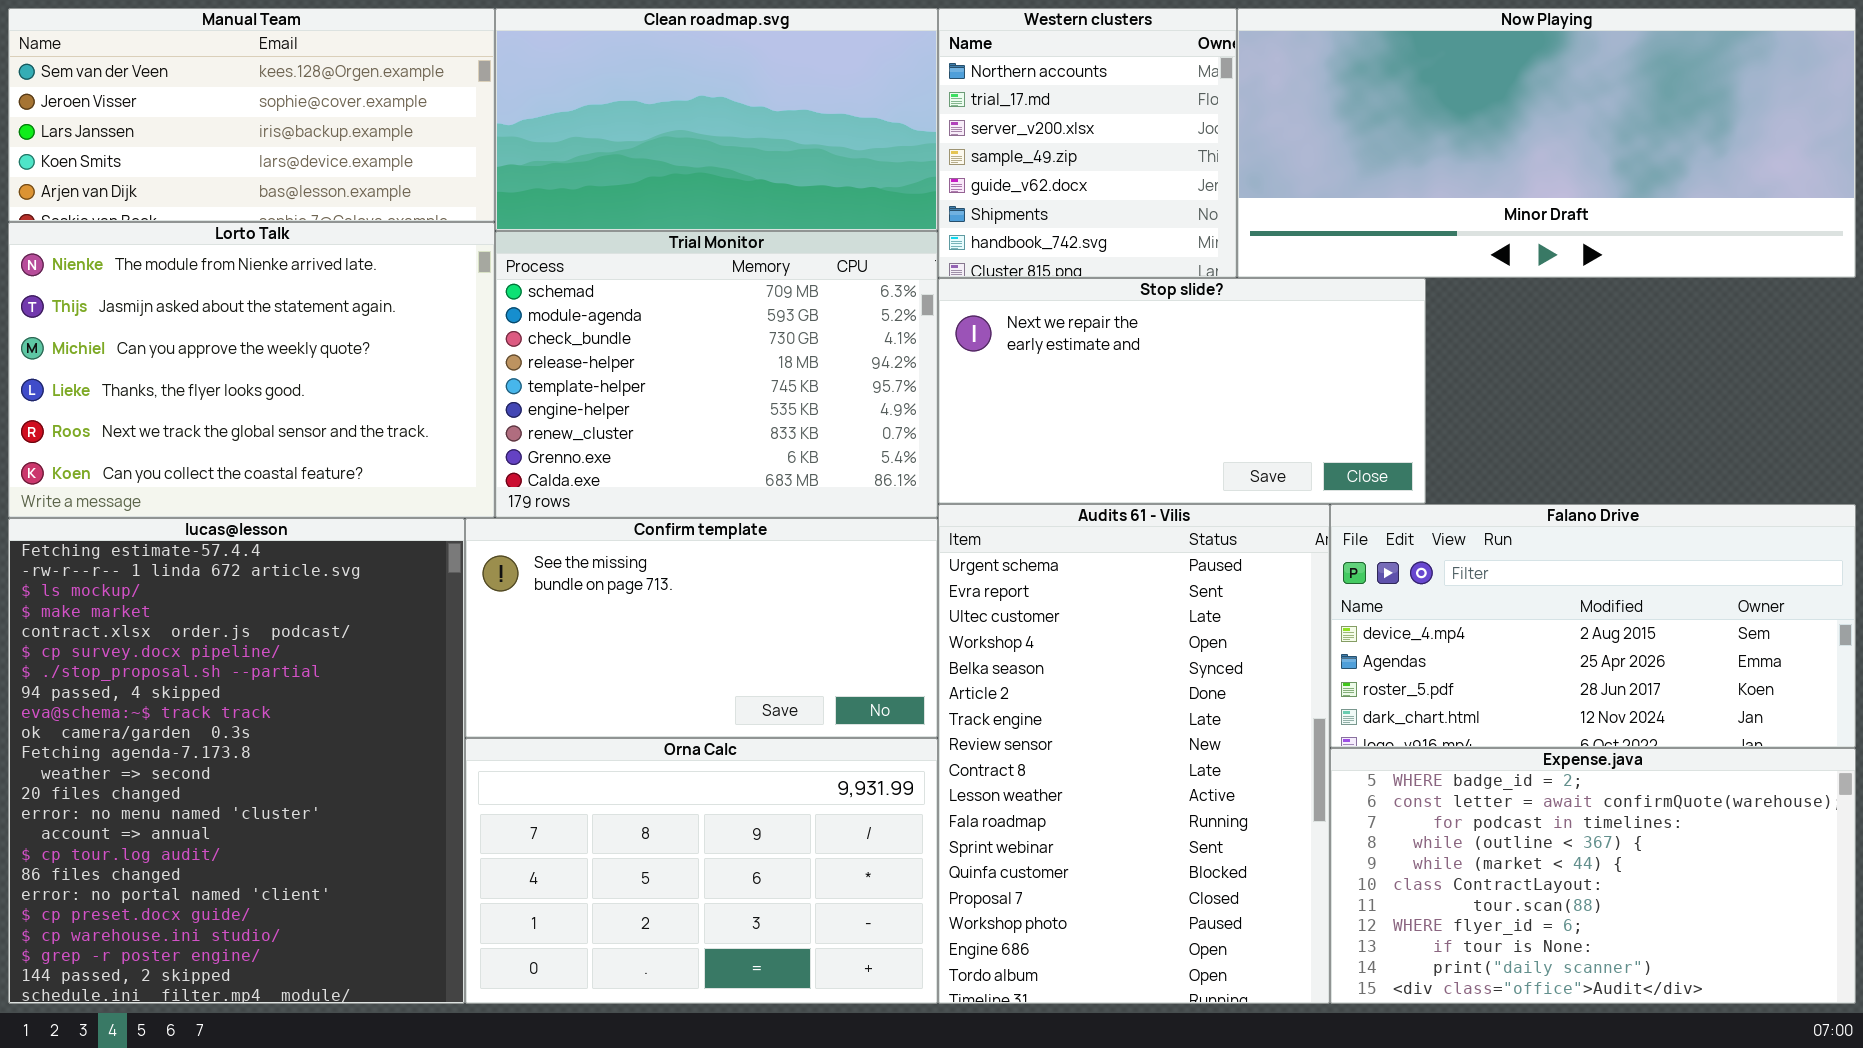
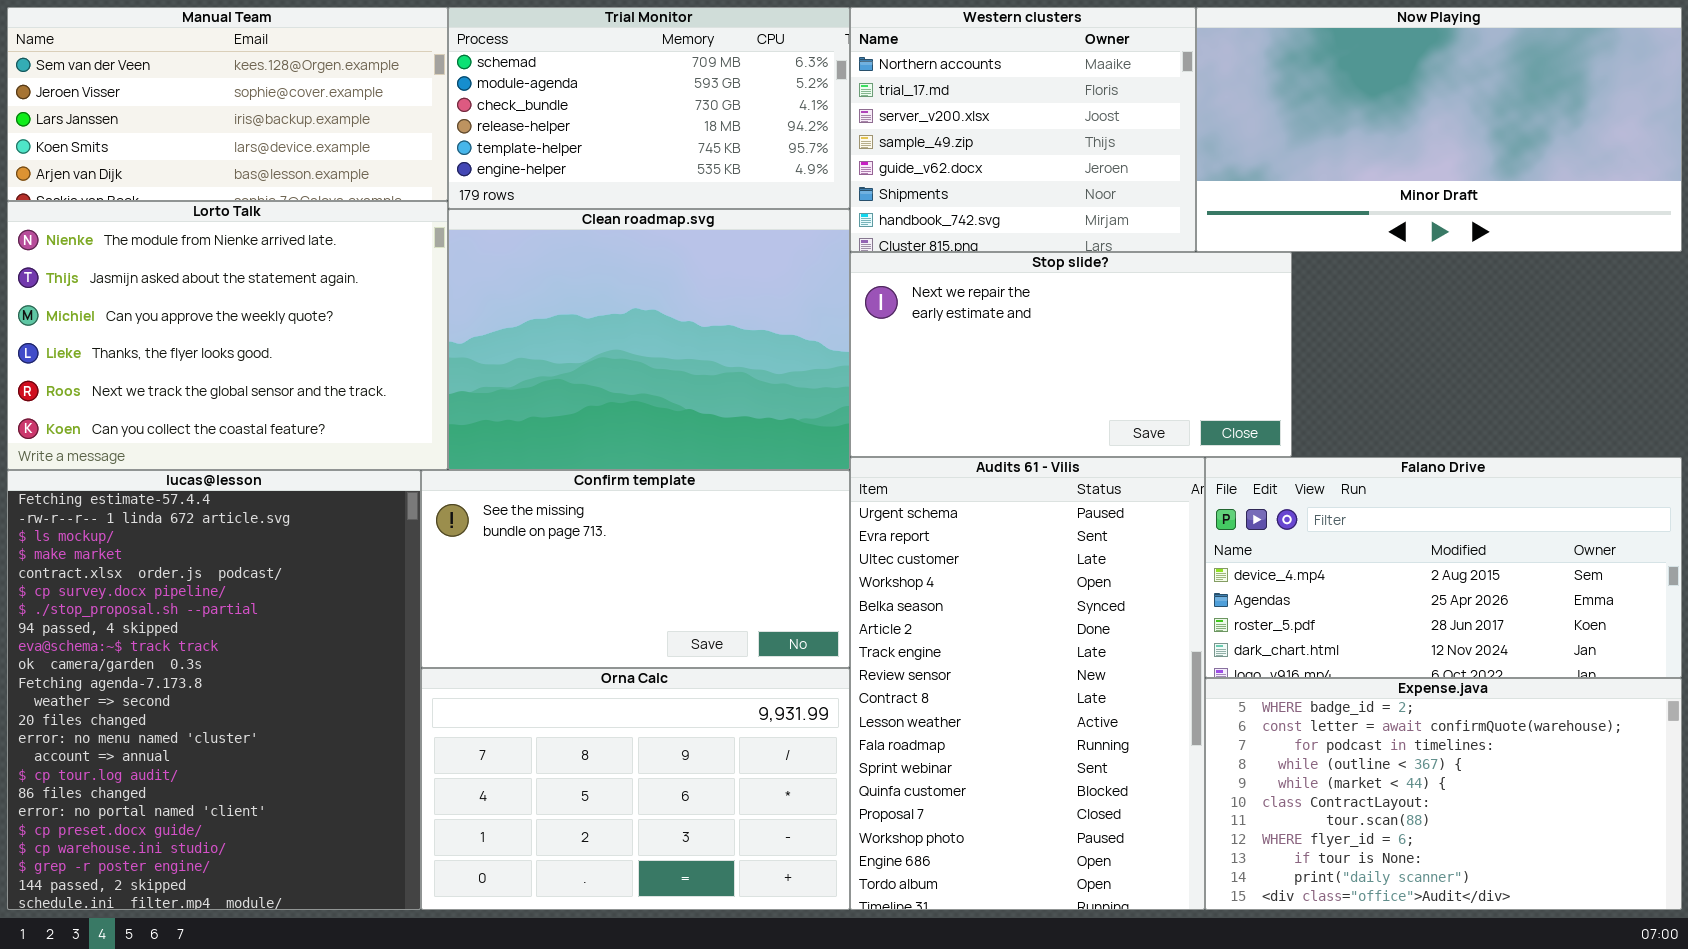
Clean roadmap.svg: [495,8,938,231] -> [448,209,850,470], moved, resized
Western clusters: [938,8,1237,278] -> [850,7,1196,252], resized
Now Playing: [1237,8,1856,278] -> [1196,7,1682,252], resized
Trial Monitor: [495,231,938,518] -> [448,7,850,209], moved, resized

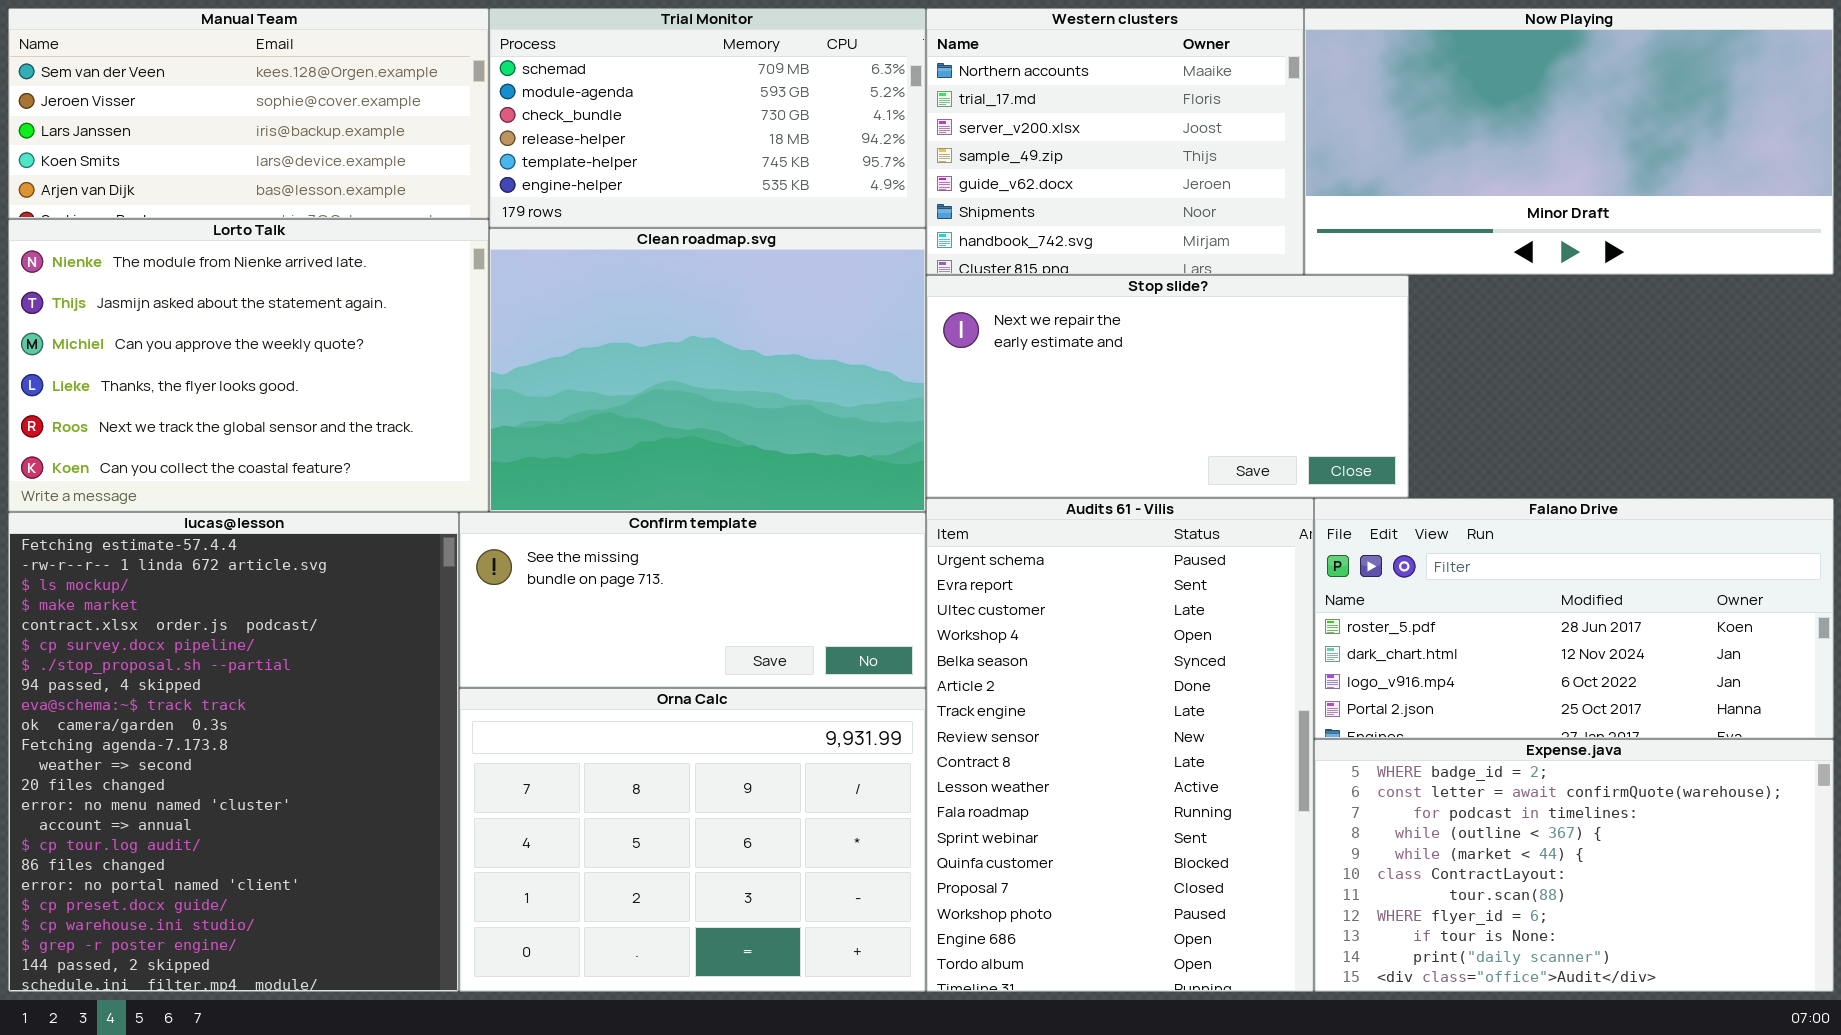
Falano Drive: [1205,457,1682,678] -> [1314,498,1834,739], scrolled down 2 rows
Confirm template: [421,470,850,668] -> [459,512,926,688], resized
Orna Calc: [421,668,850,910] -> [459,688,926,992], resized

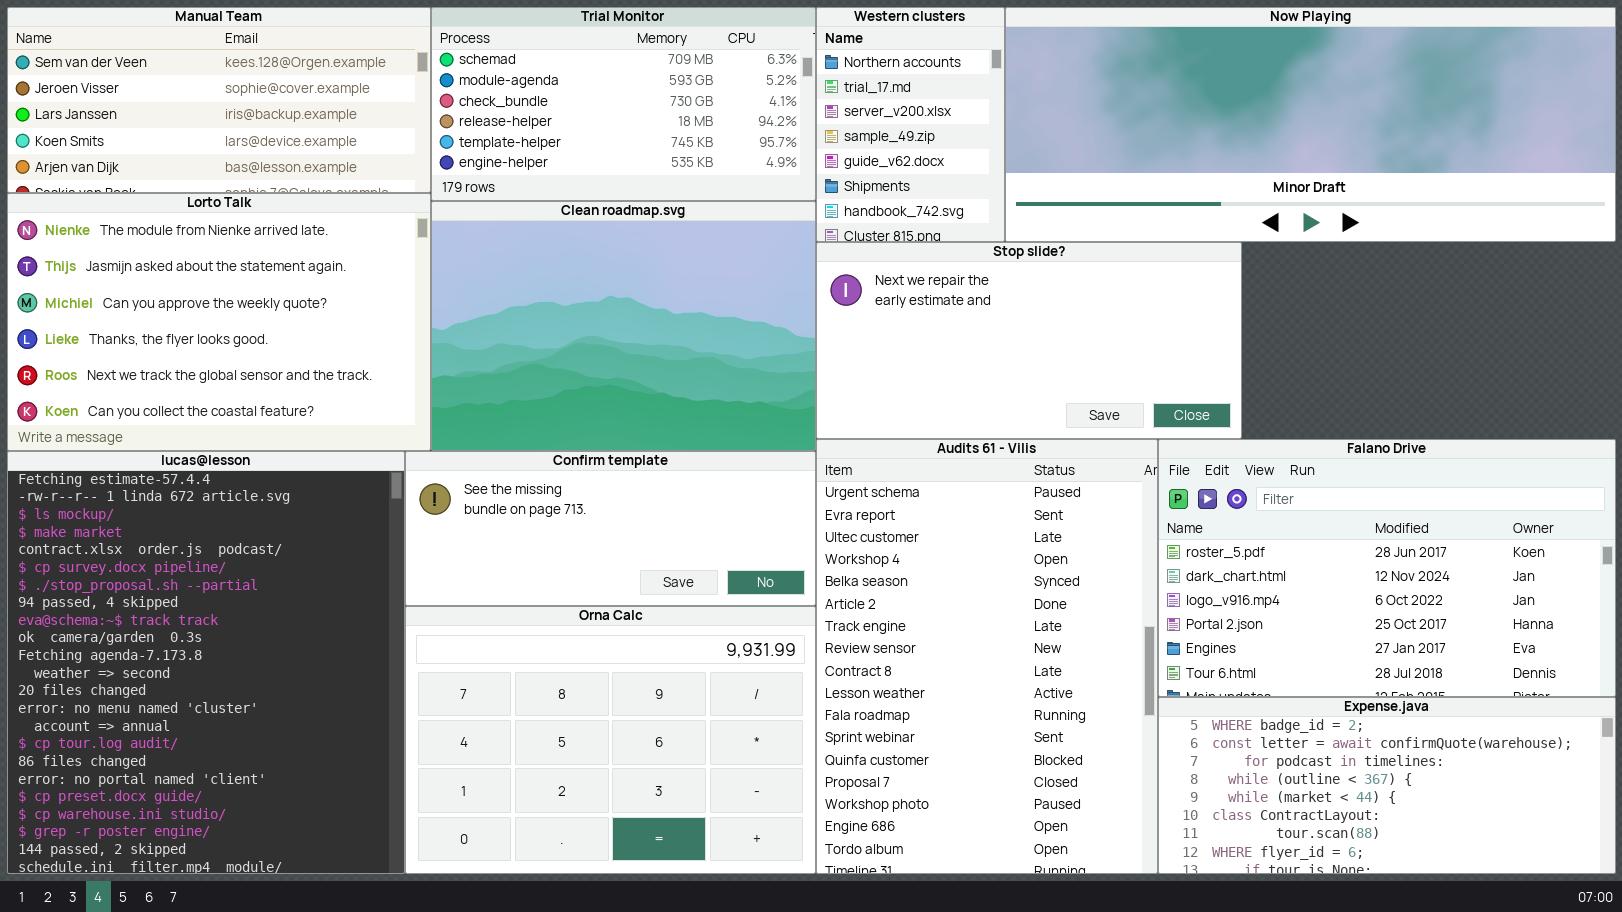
Western clusters: [926,8,1304,275] -> [816,7,1005,242], resized
Now Playing: [1304,8,1834,275] -> [1005,7,1616,242], resized
Falano Drive: [1314,498,1834,739] -> [1158,439,1616,697], resized
Expense.java: [1314,739,1834,992] -> [1158,697,1616,874], resized

